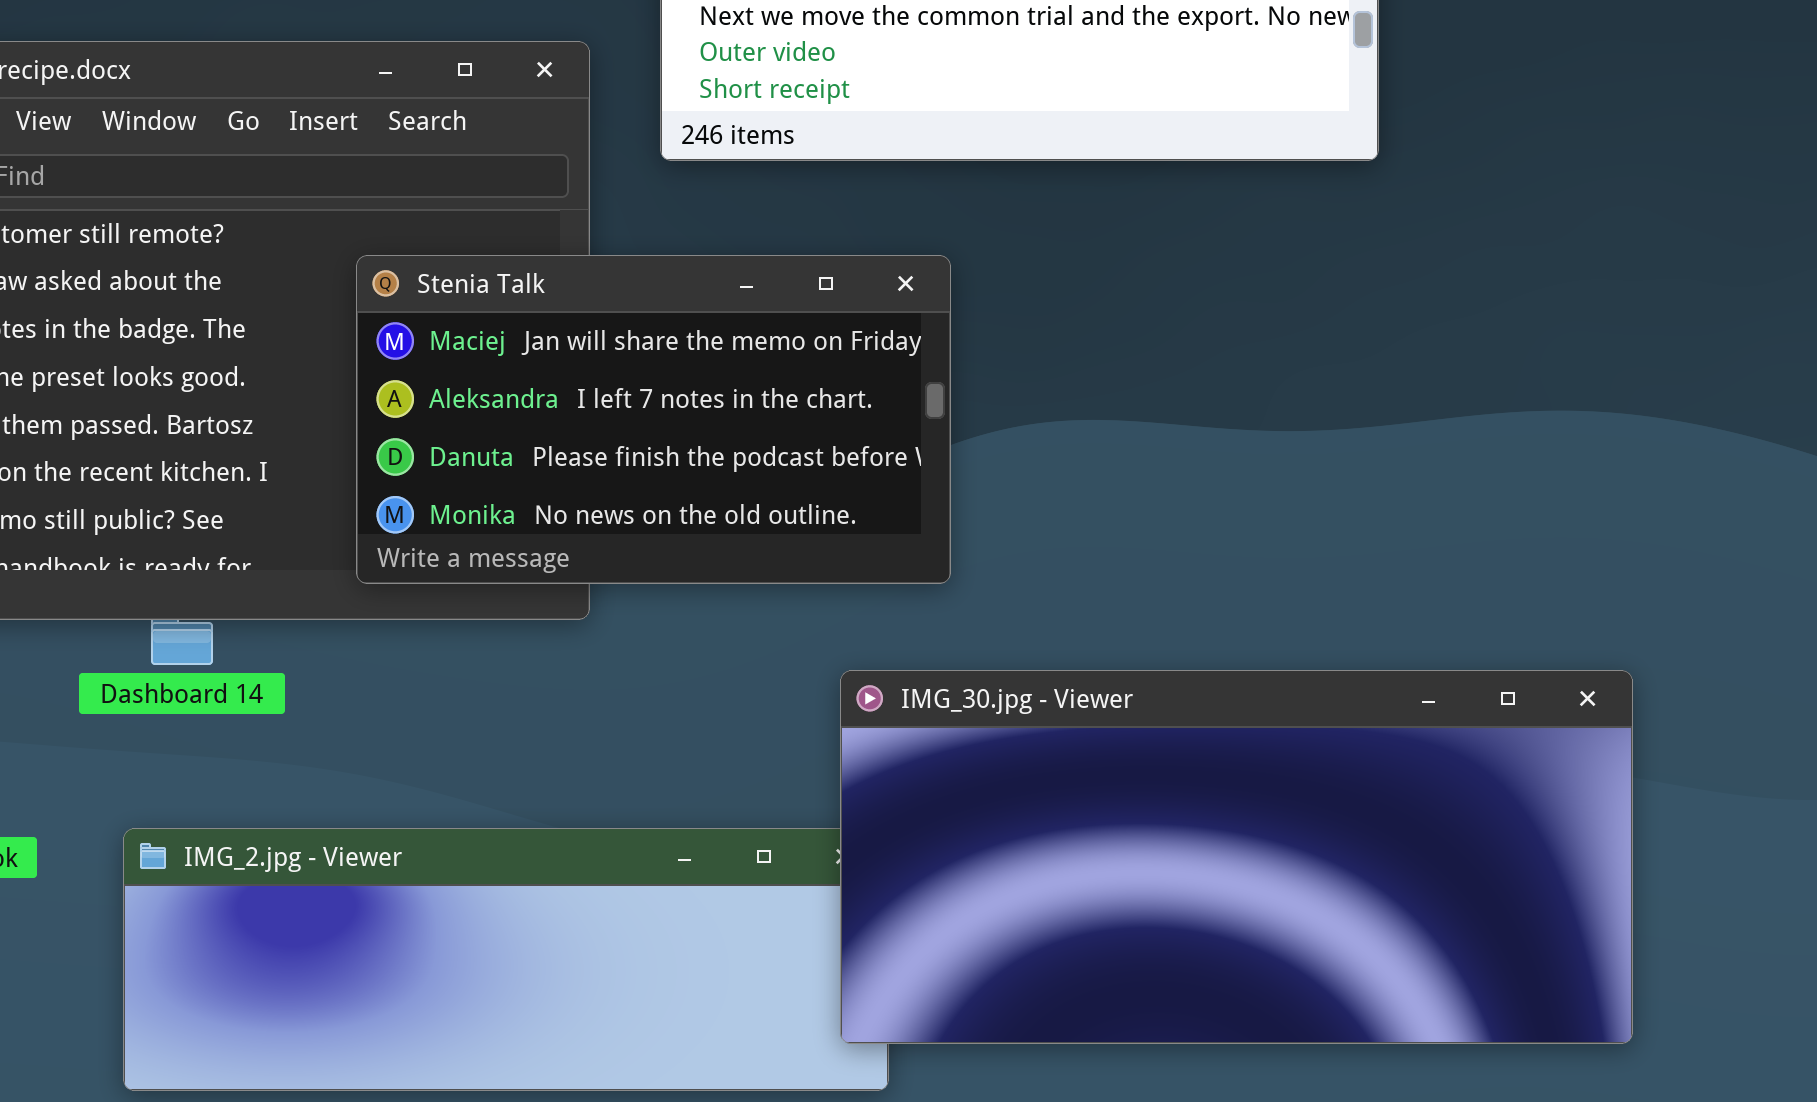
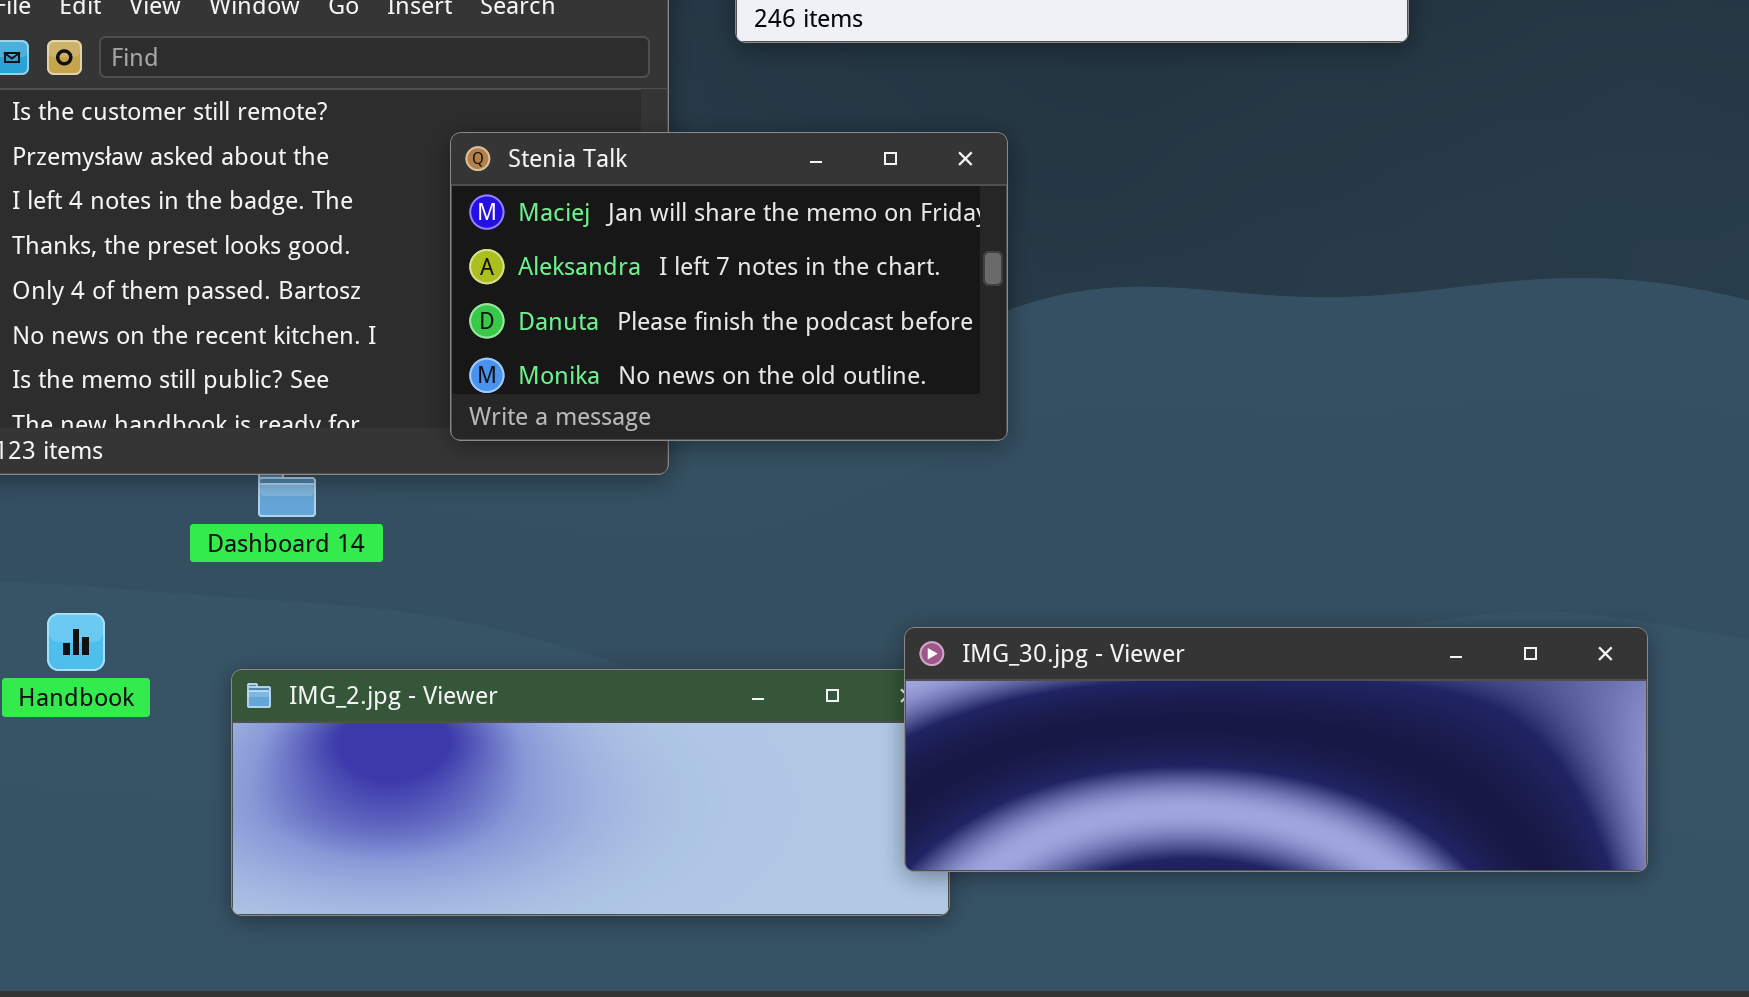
IMG_30.jpg - Viewer: [840,670,1633,1044] -> [904,627,1648,872], resized

